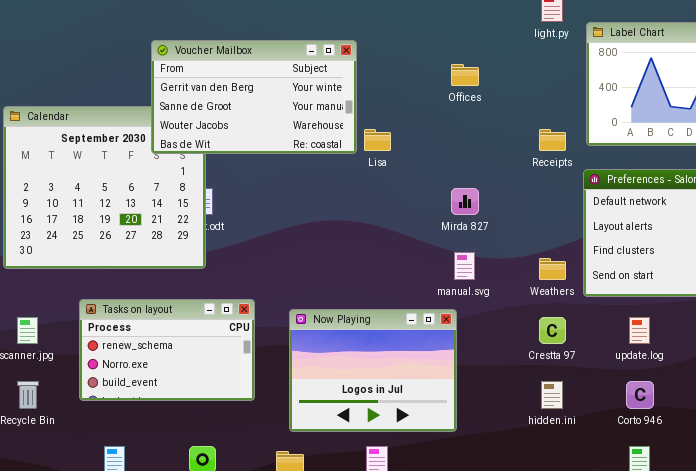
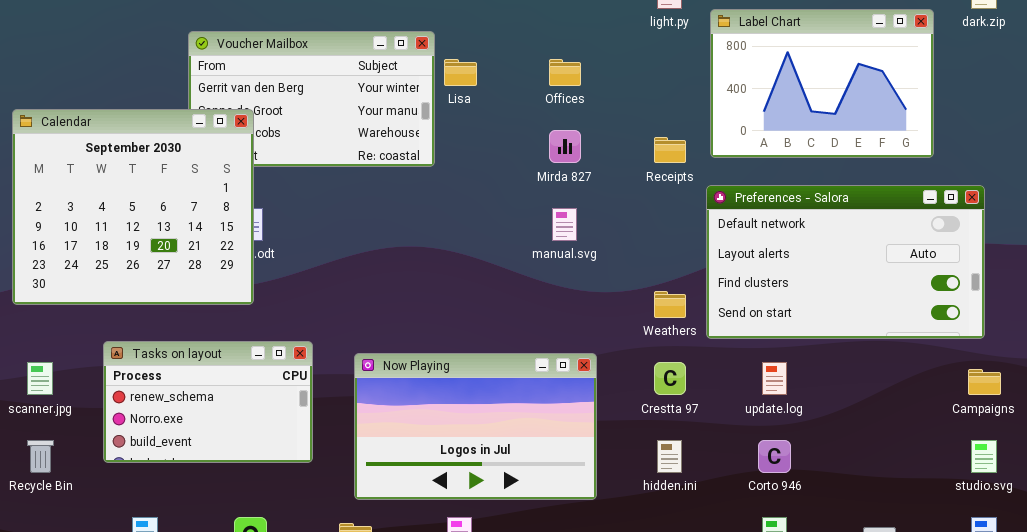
Calendar: [3,106,206,269] -> [12,109,254,305], raised
Lisa: [364,129,391,151] -> [444,59,477,86], moved
Mirda 827: [451,188,479,215] -> [549,130,581,163], moved
manual.svg: [454,252,475,280] -> [552,208,577,241], moved
Now Playing: [289,309,457,432] -> [354,353,597,500], resized

